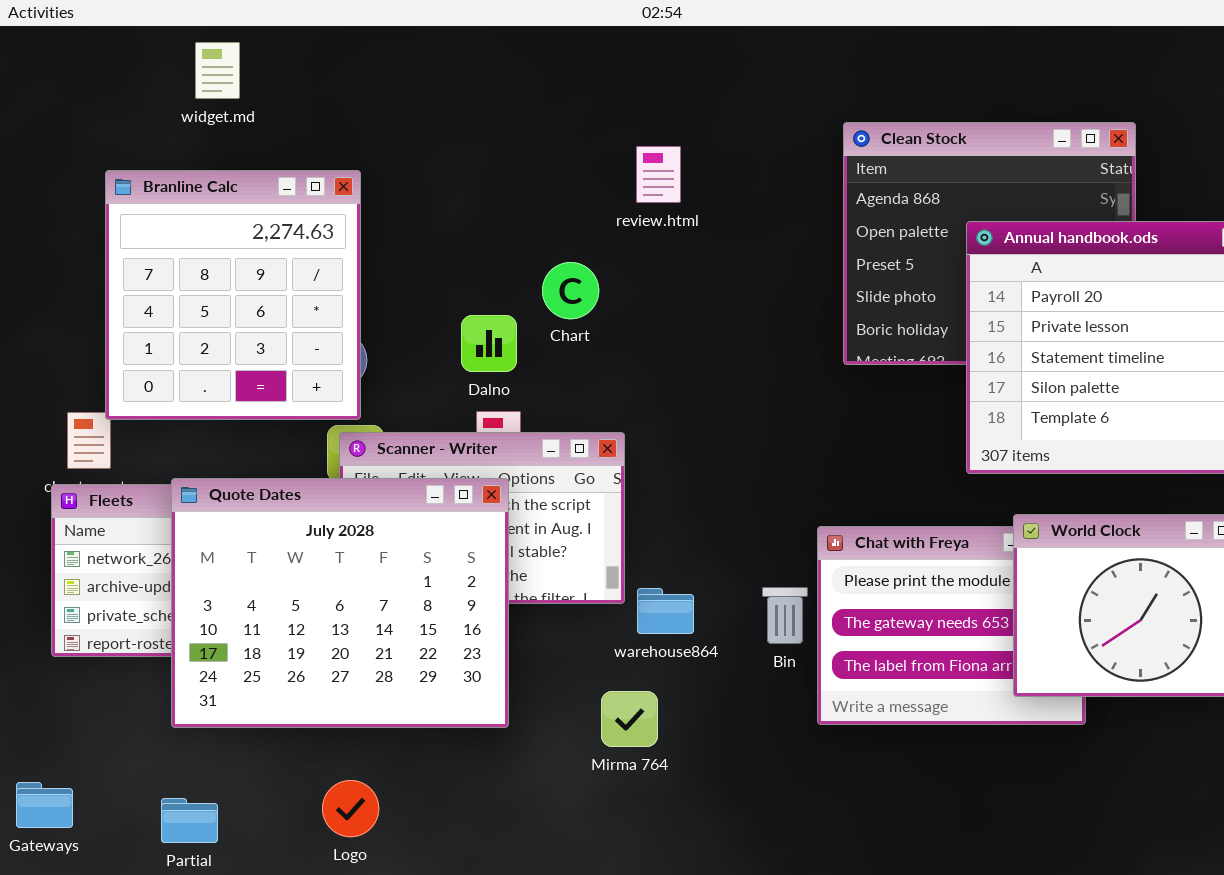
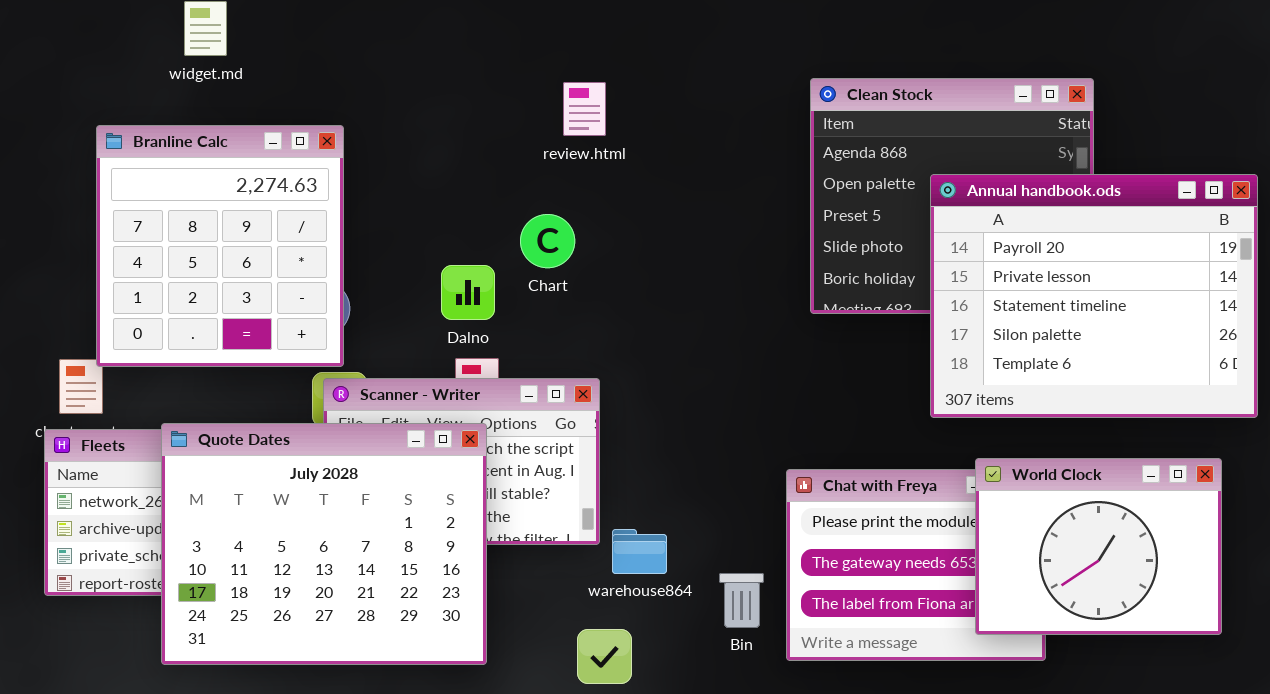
review.html: [636,146,681,203] -> [563,82,606,136], moved
Bin: [762,587,808,644] -> [719,573,764,628], moved

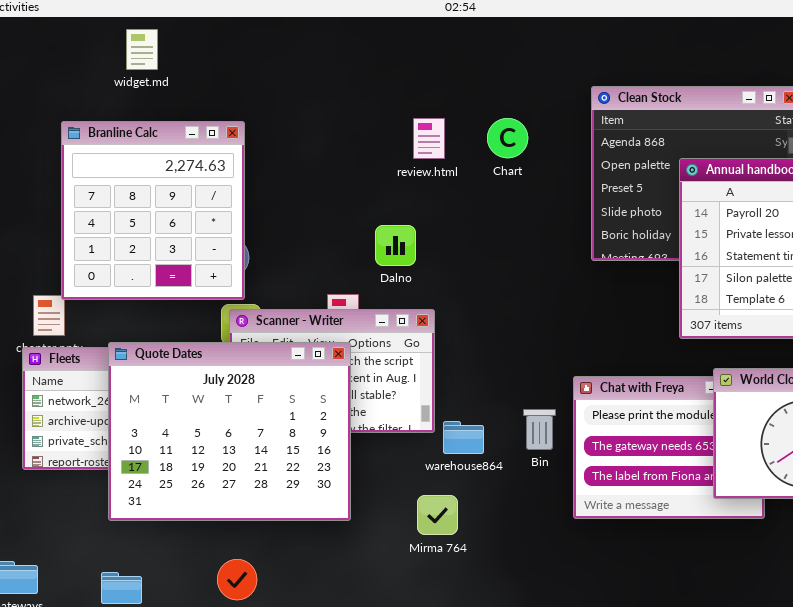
review.html: [563,82,606,136] -> [413,118,445,159], moved
Chart: [520,214,575,268] -> [487,118,528,158], moved
Dalno: [441,265,495,320] -> [375,225,416,266], moved
Bin: [719,573,764,628] -> [523,409,556,450], moved

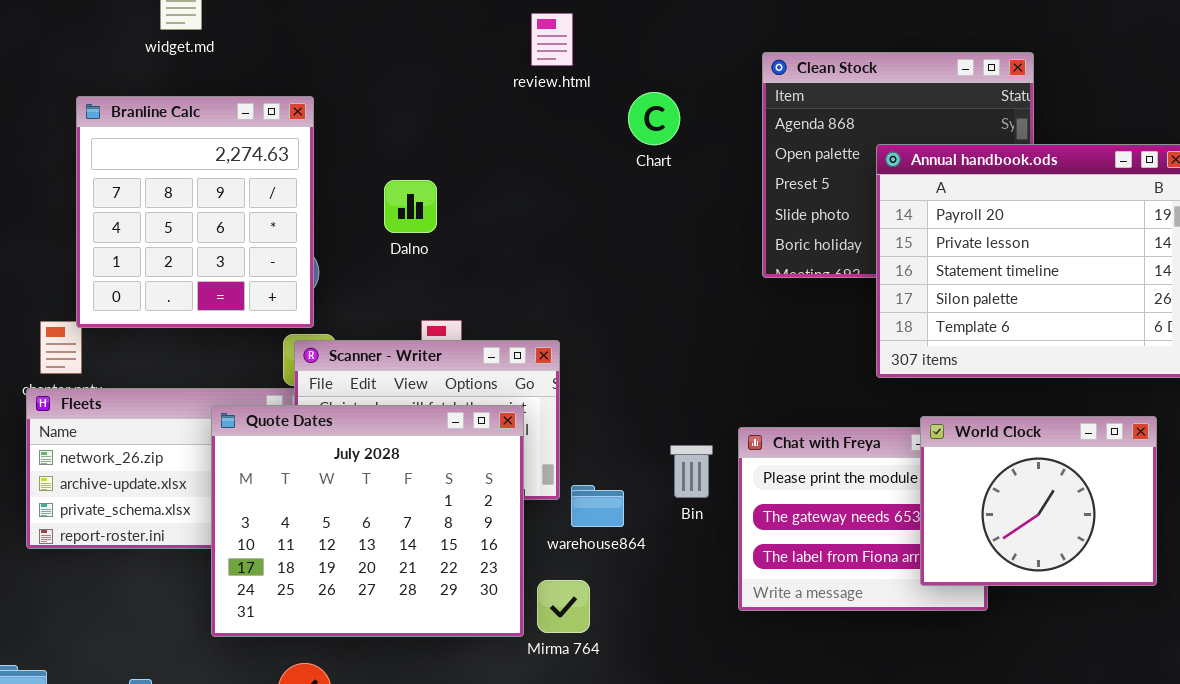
review.html: [413,118,445,159] -> [531,13,573,66], moved
Dalno: [375,225,416,266] -> [384,180,437,233], moved
Quote Dates: [108,342,351,521] -> [211,405,524,637], moved
Bin: [523,409,556,450] -> [670,445,713,498], moved

